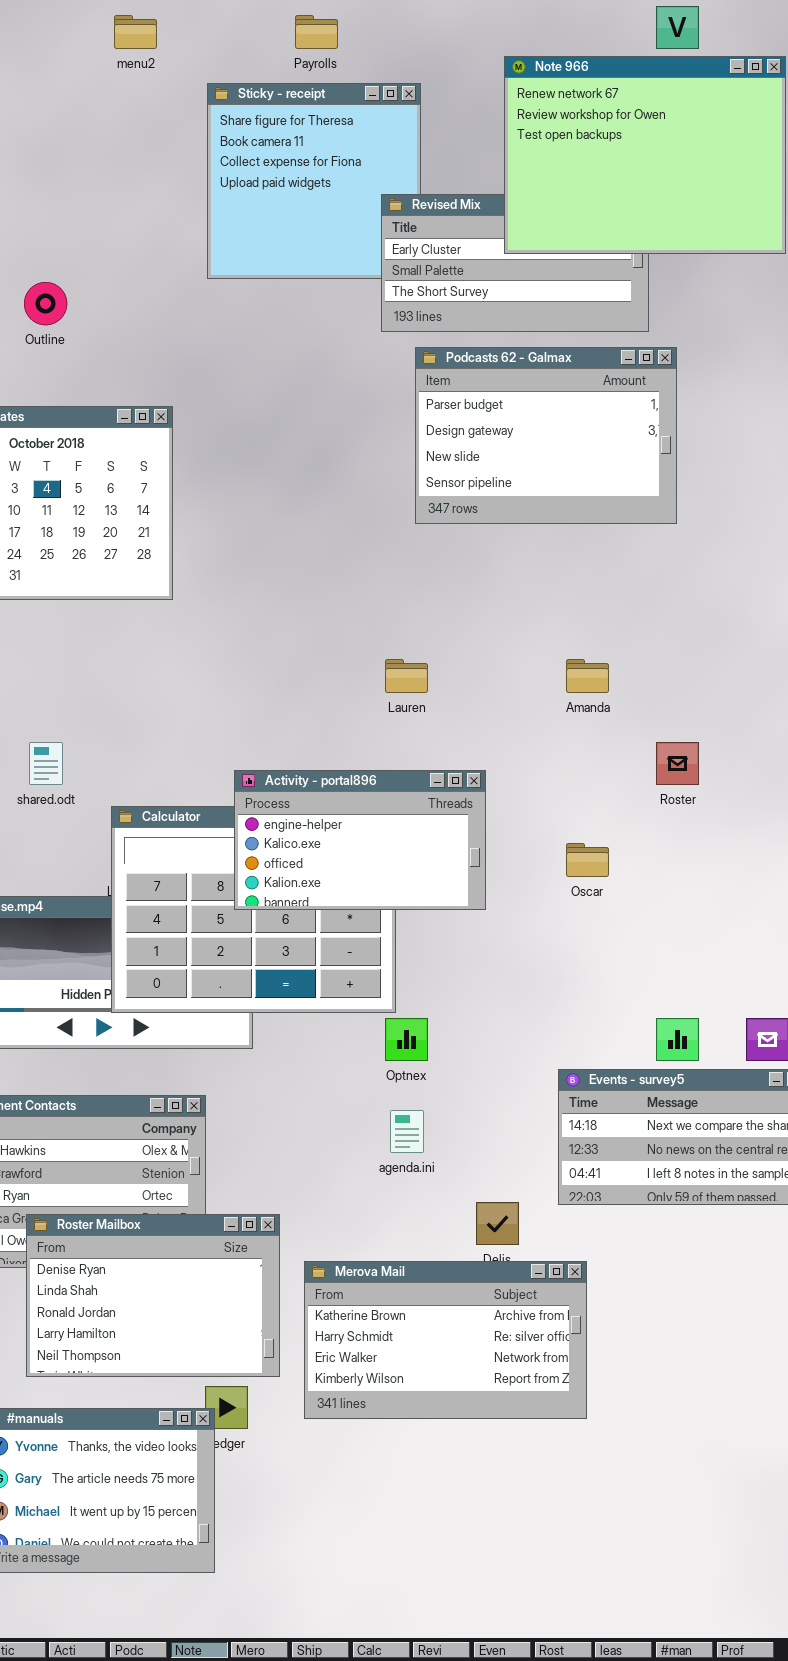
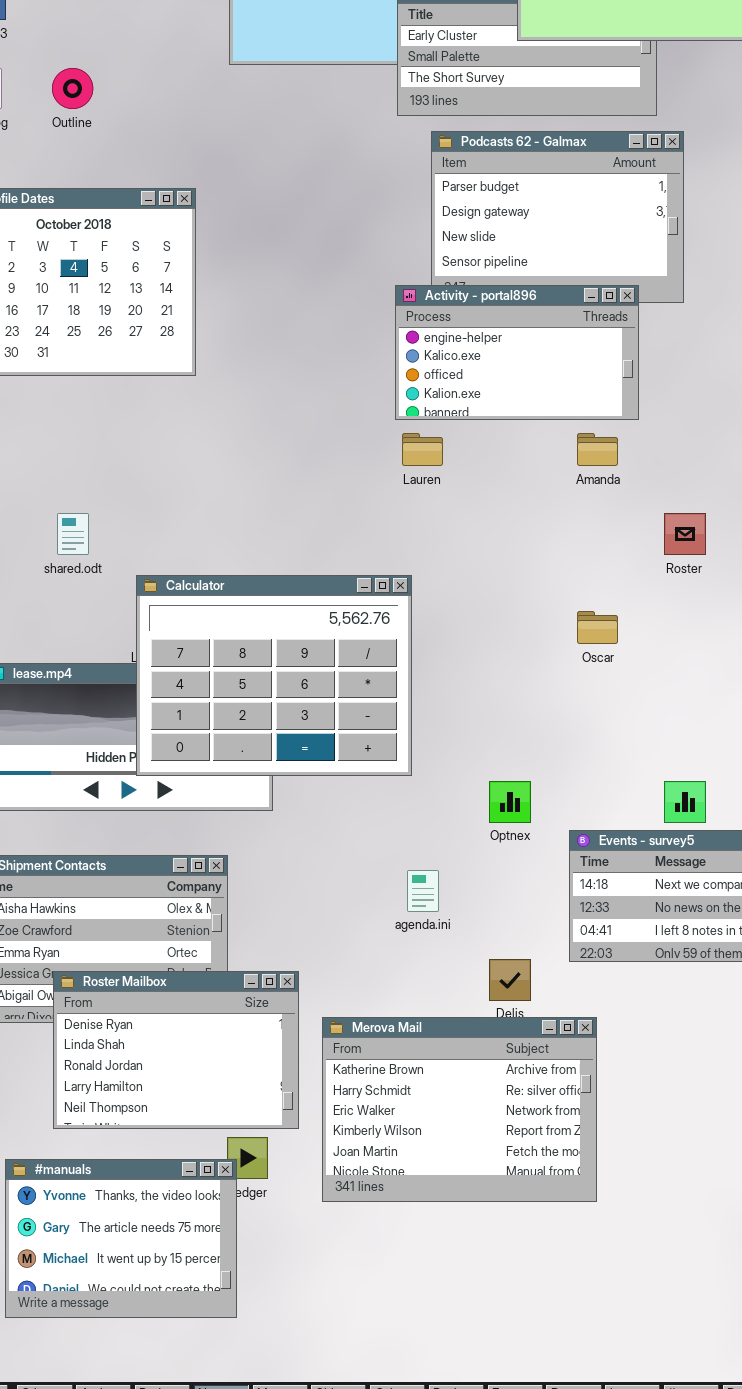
Activity - portal896: [234,770,486,910] -> [395,285,639,420], moved
Optnex: [385,1018,428,1061] -> [489,781,531,823], moved
Merova Mail: [304,1261,587,1419] -> [322,1017,597,1202], resized

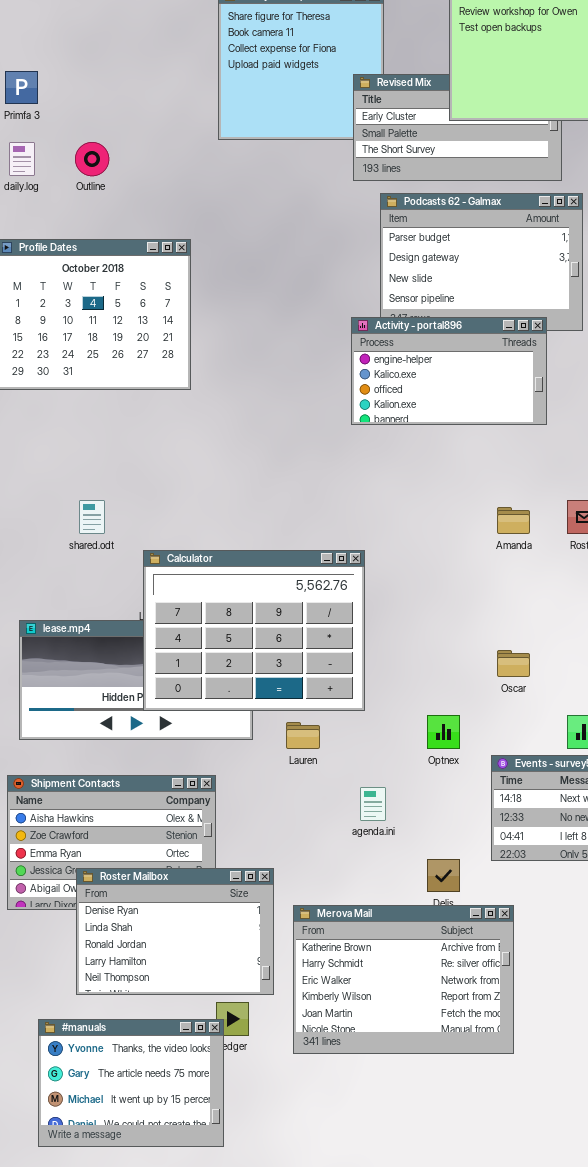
Lauren: [402,433,443,466] -> [286,722,320,749], moved
Amanda: [577,433,618,466] -> [497,507,530,534], moved
Oscar: [577,611,618,644] -> [497,650,530,677], moved

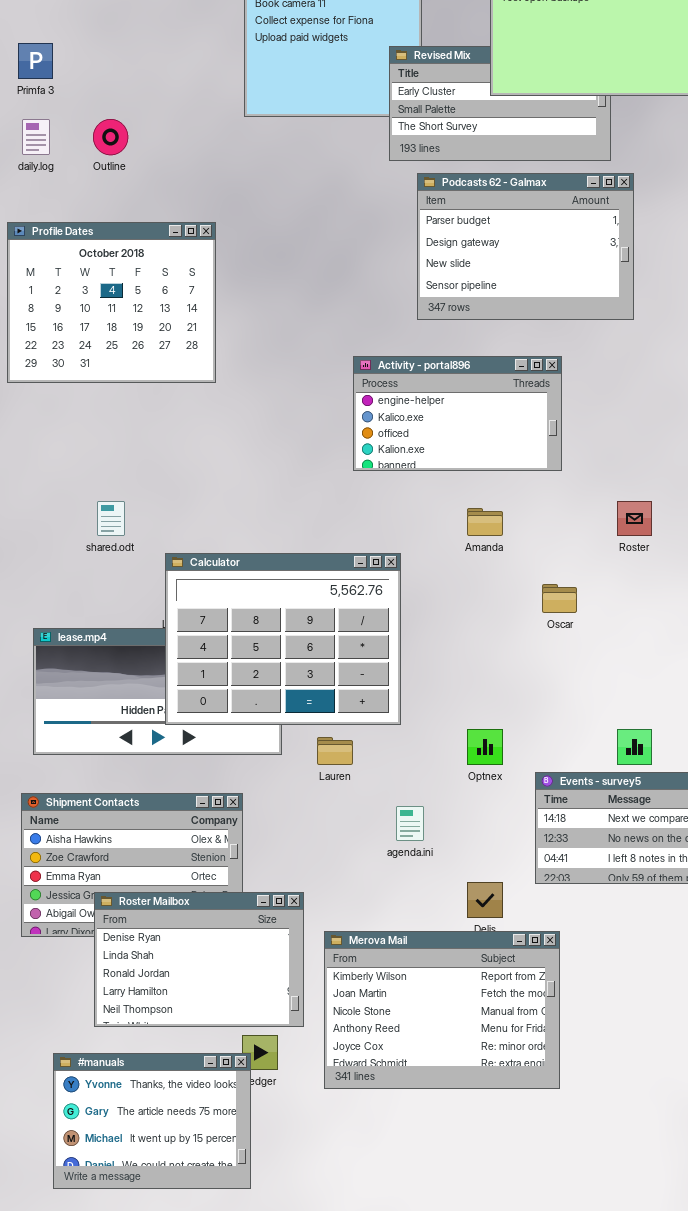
Activity - portal896: [351,317,547,425] -> [353,356,562,471], moved
Amanda: [497,507,530,534] -> [467,508,503,536], moved
Oscar: [497,650,530,677] -> [542,584,577,613], moved
Merova Mail: [293,905,514,1054] -> [324,931,560,1089], scrolled down 3 rows

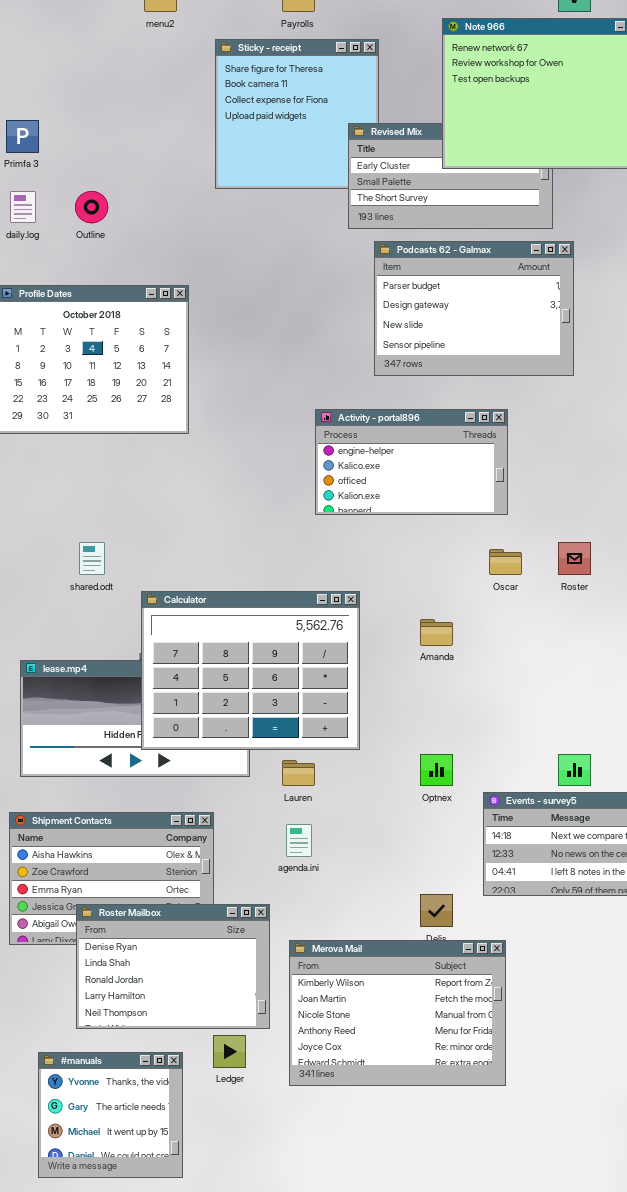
Amanda: [467,508,503,536] -> [420,619,453,646], moved
Oscar: [542,584,577,613] -> [489,549,522,575], moved
agenda.ini: [396,806,424,841] -> [286,824,312,857], moved
#manuals: [53,1053,251,1189] -> [38,1052,183,1178], resized

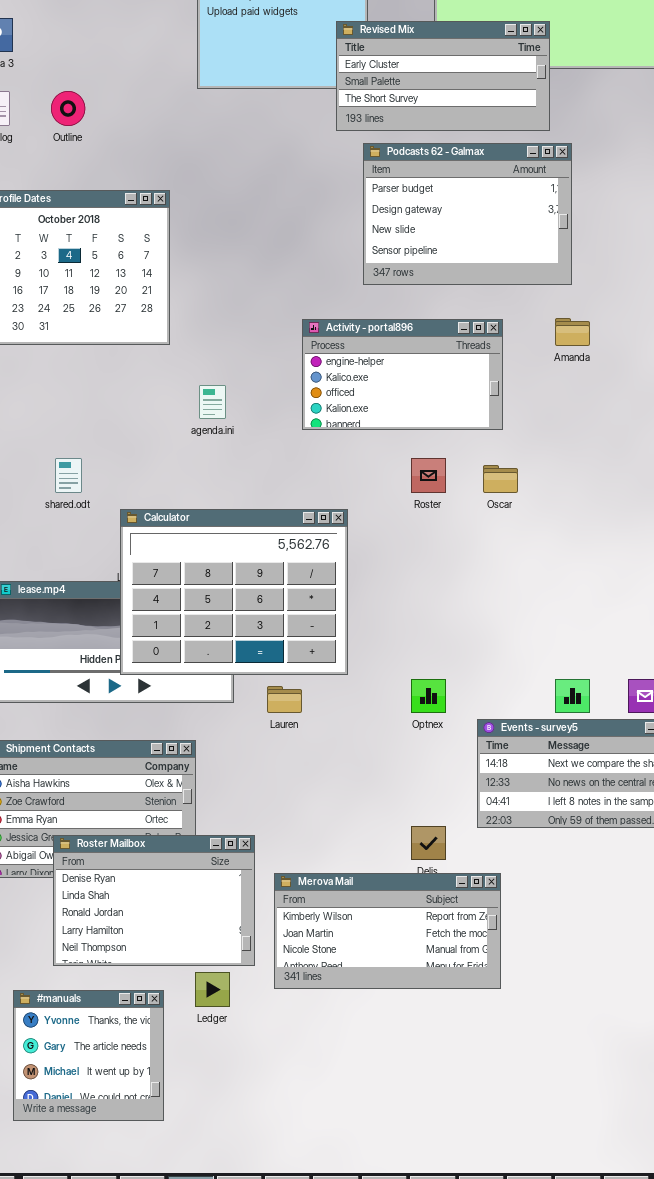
Revised Mix: [348,123,553,229] -> [336,21,550,131], raised
Roster: [558,542,591,575] -> [411,458,446,493], moved
Amanda: [420,619,453,646] -> [555,318,590,346], moved
agenda.ini: [286,824,312,857] -> [199,385,226,419], moved
Merova Mail: [289,940,506,1086] -> [274,873,501,989], resized

